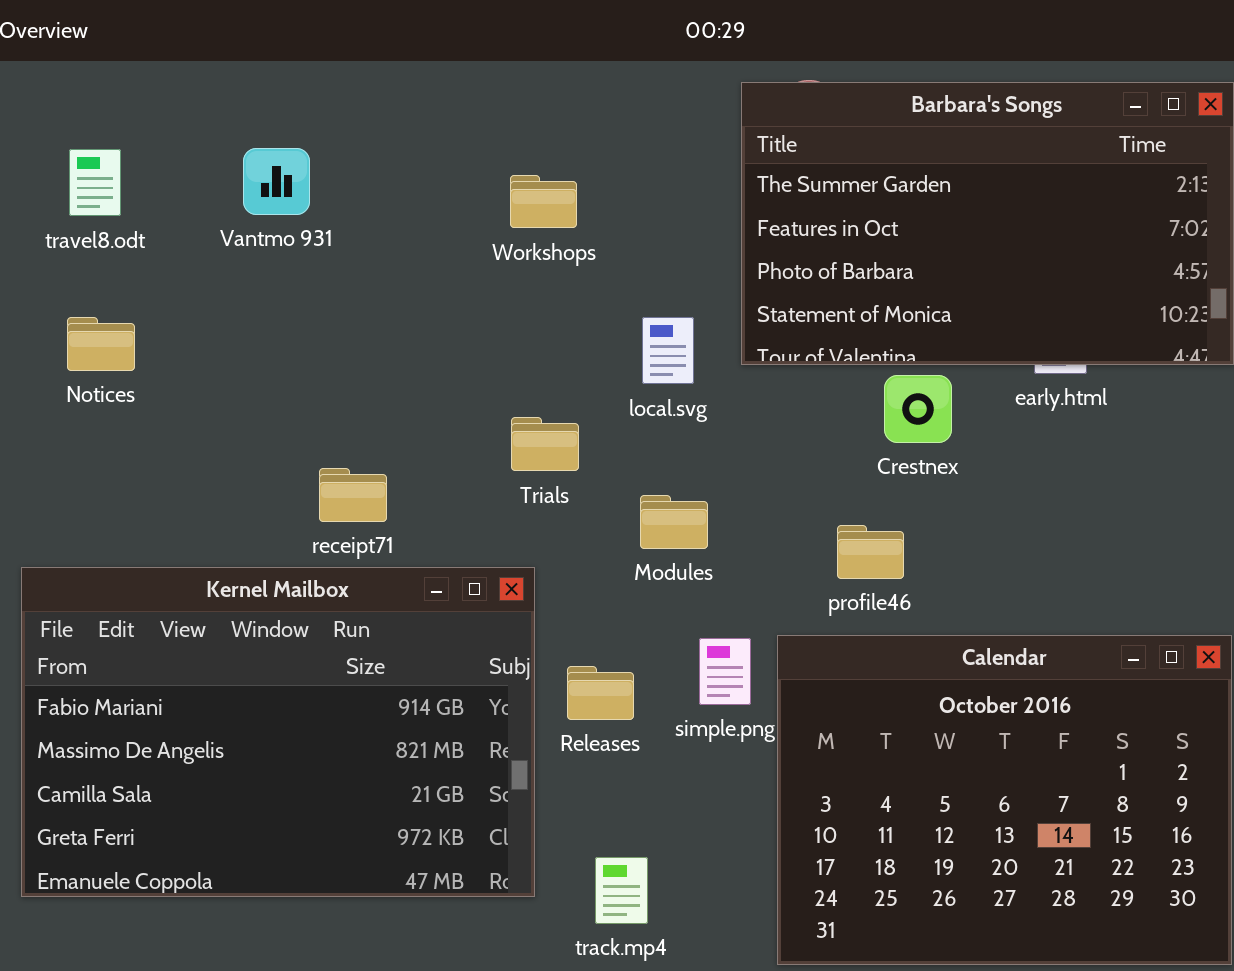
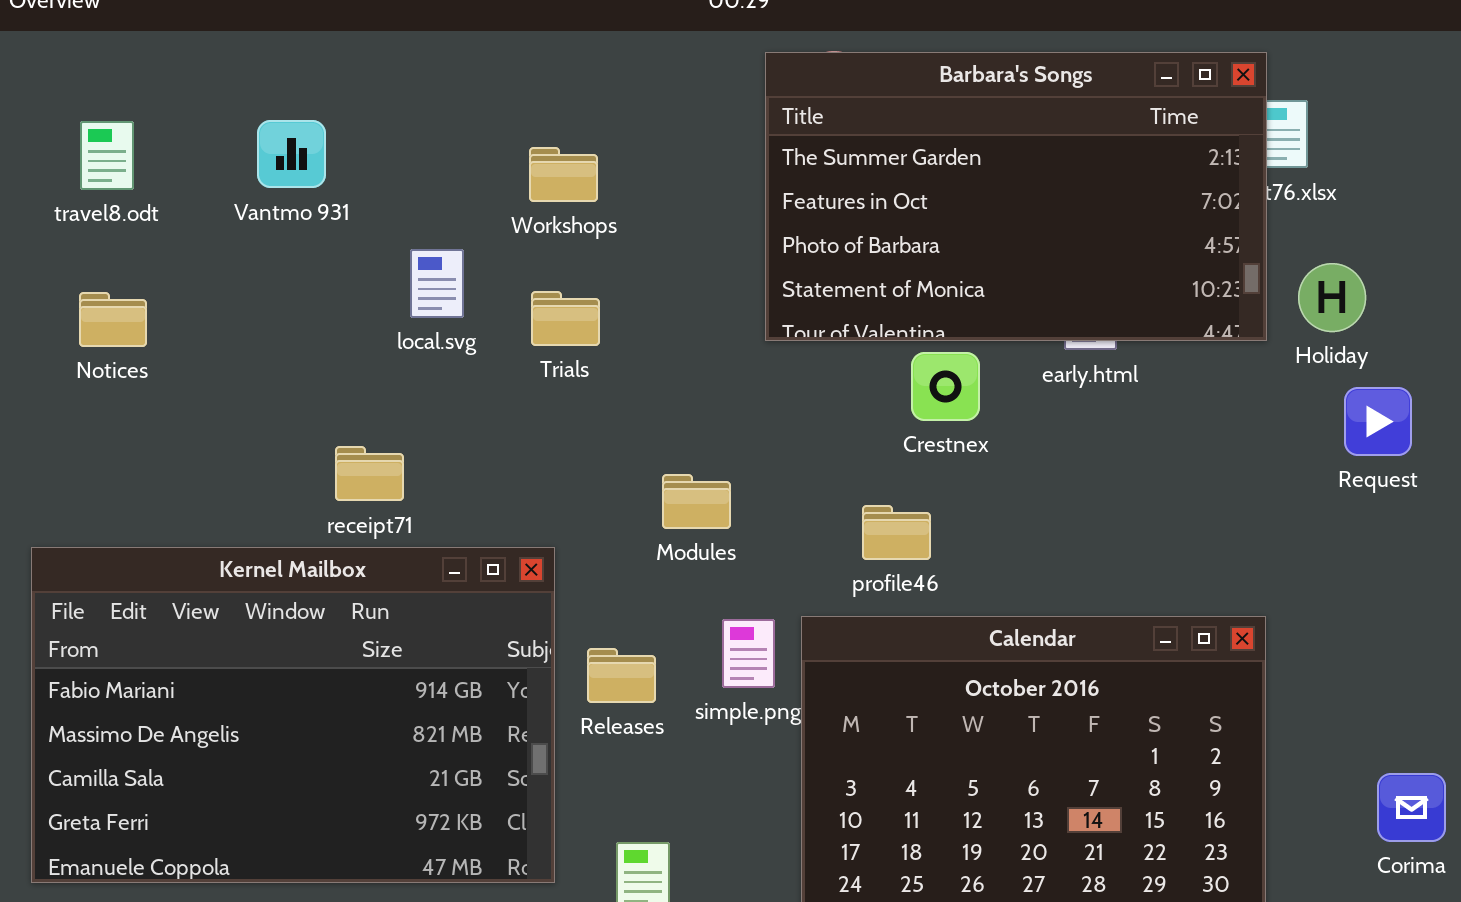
local.svg: [642,317,694,384] -> [410,249,464,318], moved
Trials: [511,417,579,471] -> [531,291,600,346], moved

